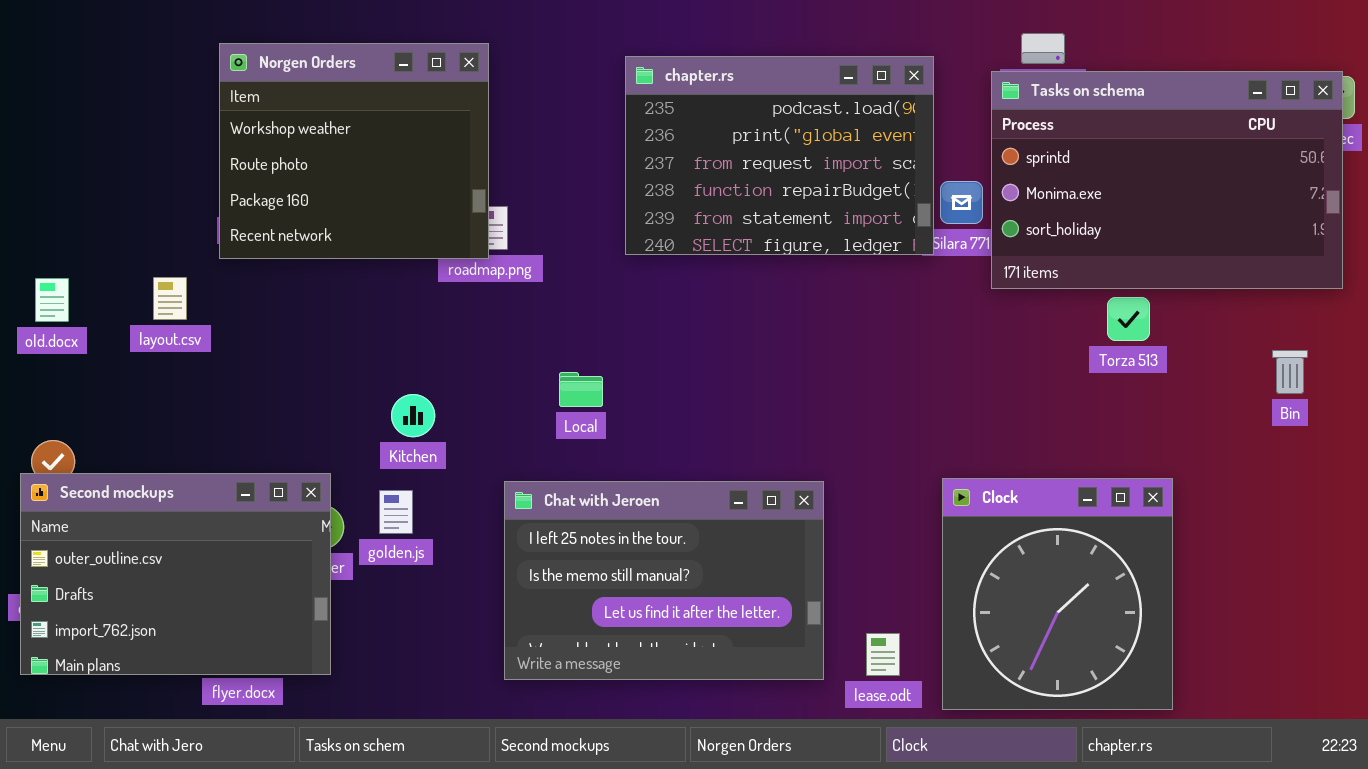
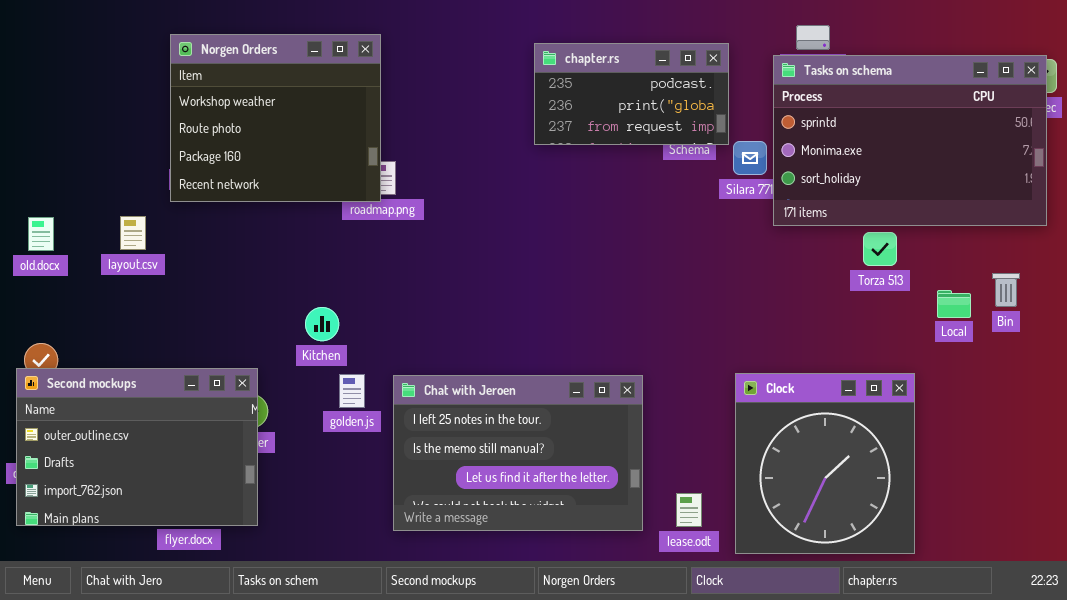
chapter.rs: [625,56,934,255] -> [534,43,729,145], resized
Local: [559,372,603,407] -> [937,290,971,318], moved
golden.js: [379,490,413,534] -> [339,374,365,408], moved

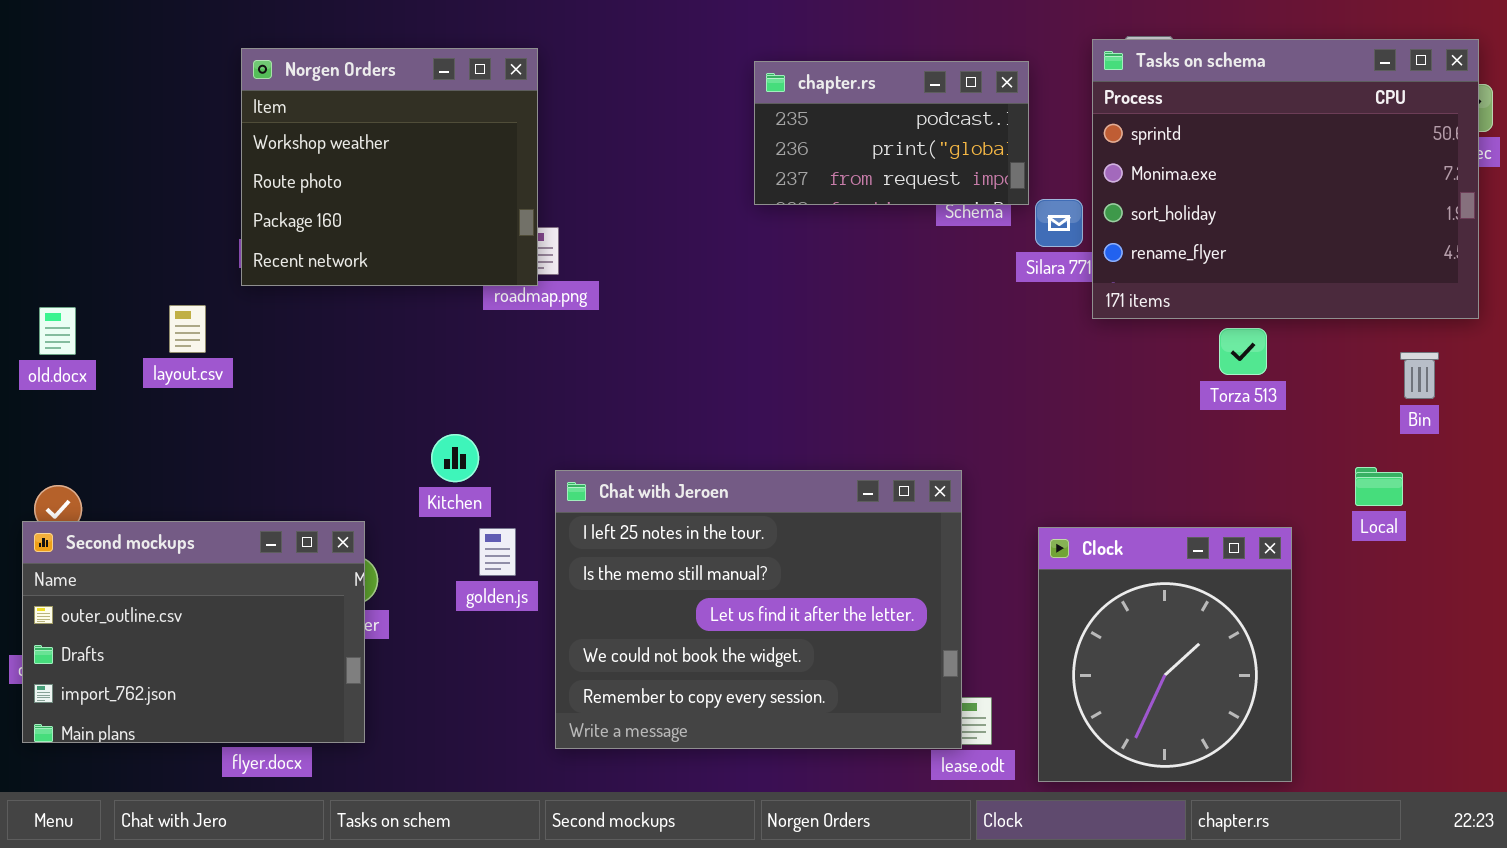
Tasks on schema: [773,55,1047,226] -> [1092,39,1479,319], resized
Bin: [992,273,1020,307] -> [1400,352,1439,399], moved
Local: [937,290,971,318] -> [1355,467,1403,506], moved
Chat with Jeroen: [393,375,643,531] -> [555,470,962,749], resized

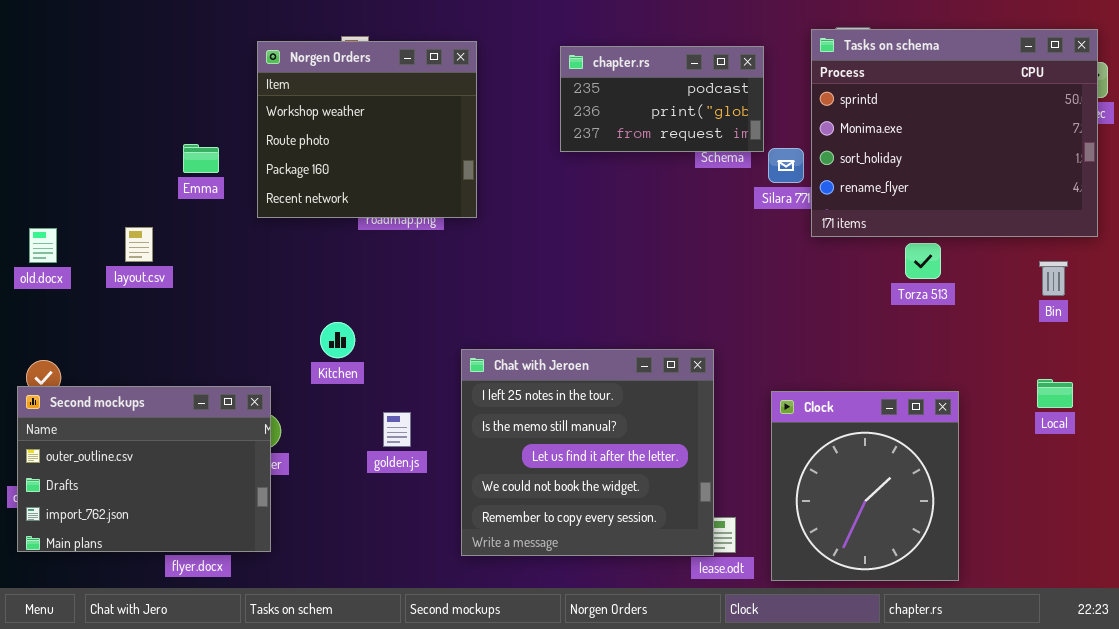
Norgen Orders: [241,48,538,286] -> [257,41,477,218], moved
Local: [1355,467,1403,506] -> [1037,379,1073,408], moved
Chat with Jeroen: [555,470,962,749] -> [461,349,714,556], resized
golden.js: [479,528,516,576] -> [383,412,411,447], moved

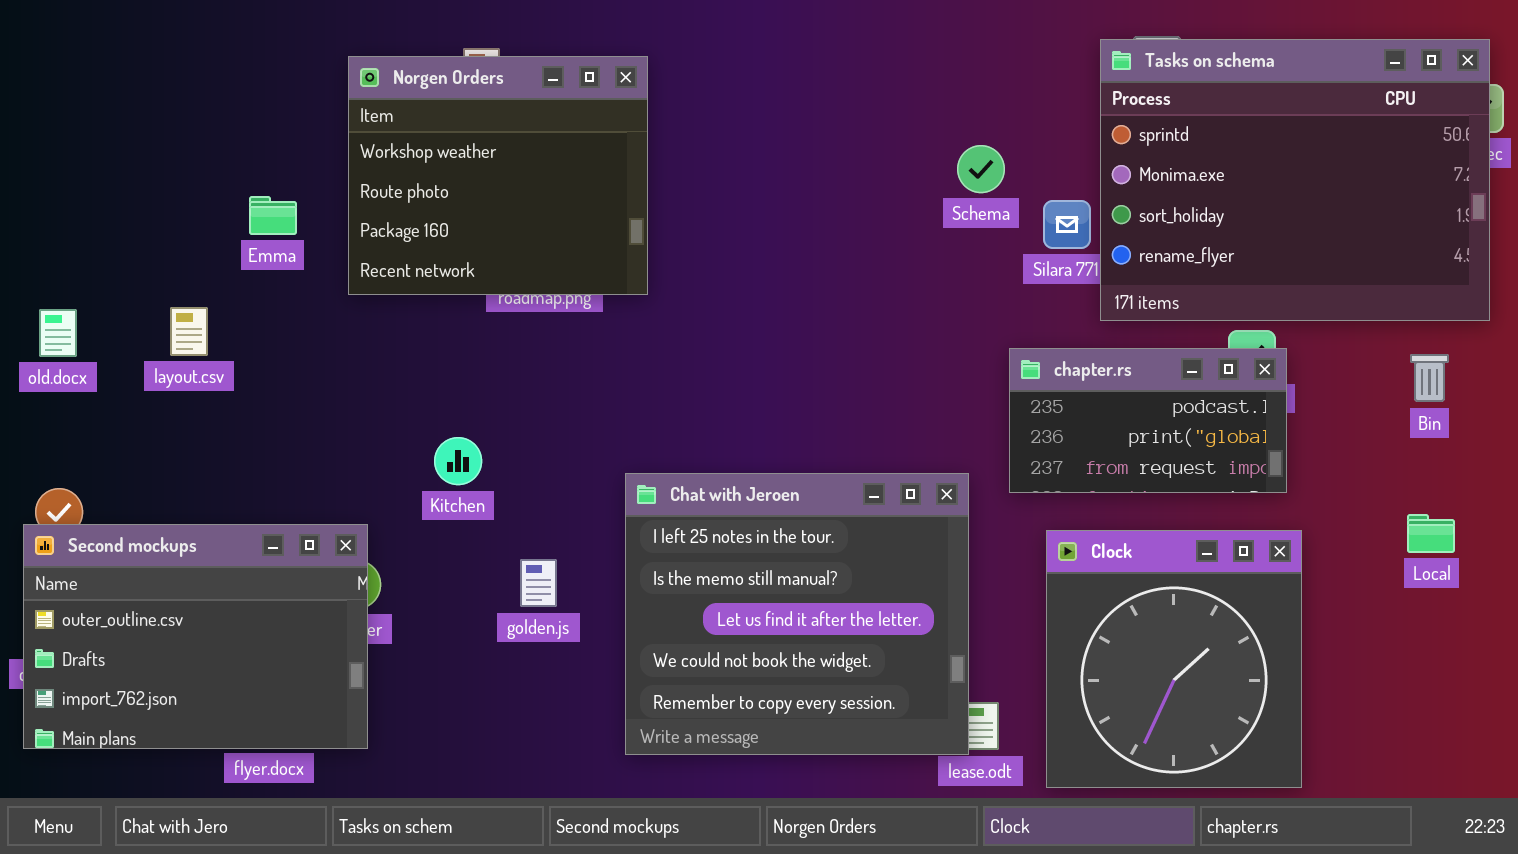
chapter.rs: [560,46,764,152] -> [1009,348,1287,493], moved

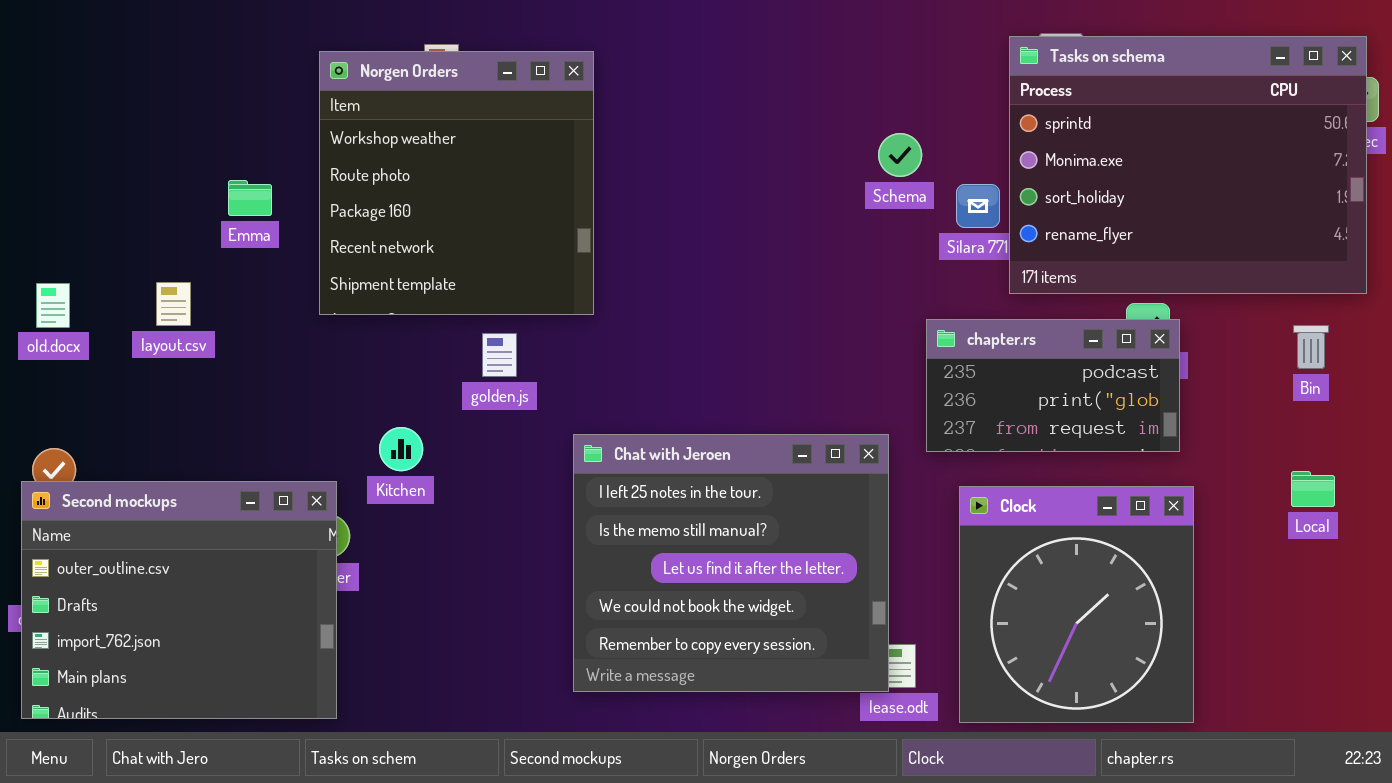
Norgen Orders: [348,56,648,295] -> [319,51,594,315], resized
Kitchen: [434,437,482,485] -> [379,427,423,471], moved
Second mockups: [23,524,368,749] -> [21,481,337,719], resized
golden.js: [520,559,557,607] -> [482,333,517,377], moved

